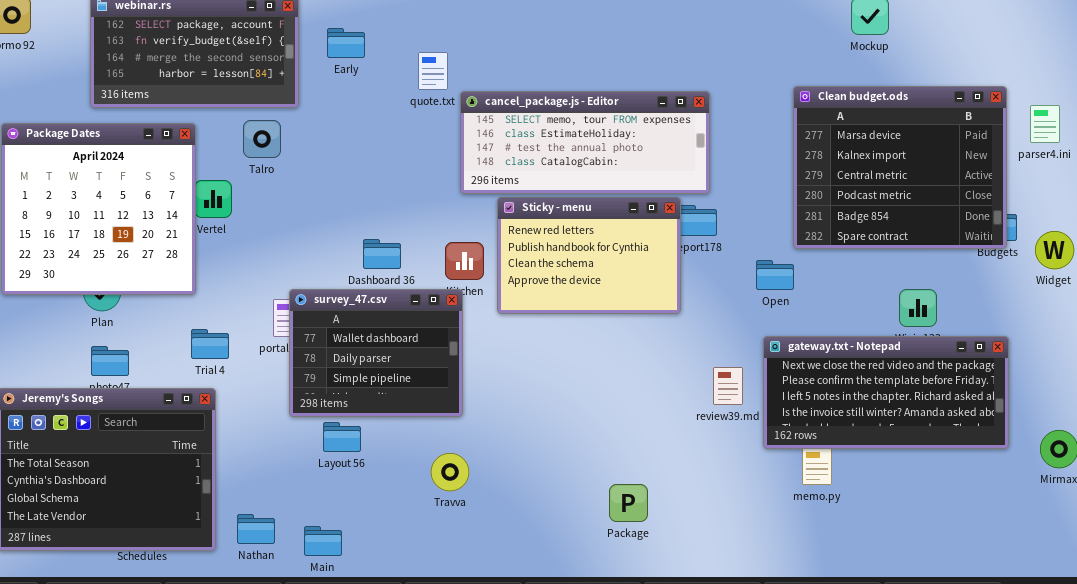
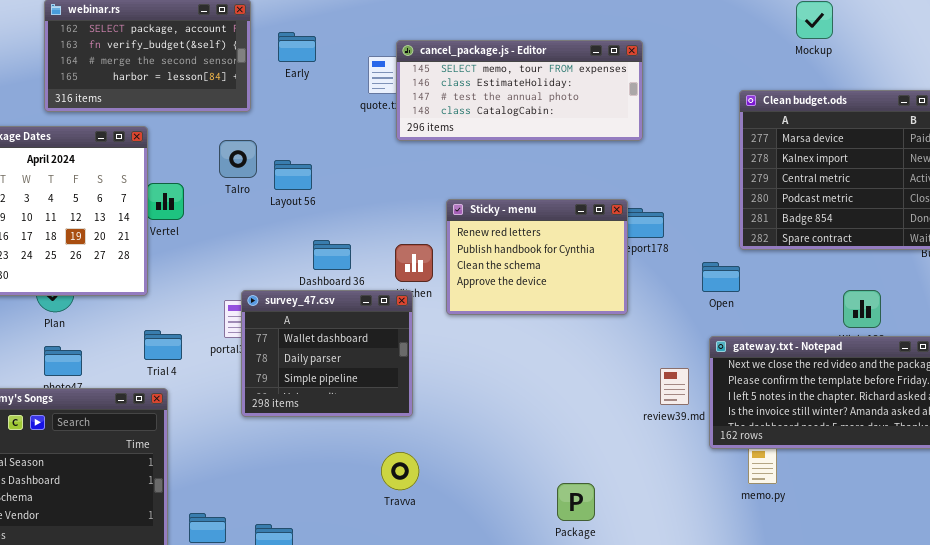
cancel_package.js - Editor: [460,91,710,194] -> [396,40,643,141], moved
Talro: [243,120,281,158] -> [219,140,257,178], moved
Layout 56: [323,422,361,452] -> [274,160,312,190], moved

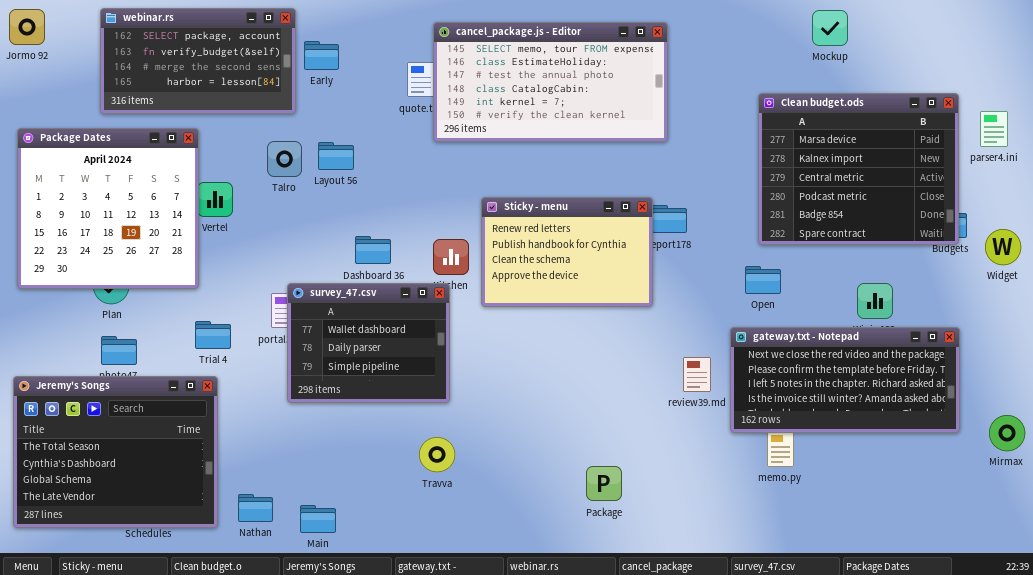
Early: [278,32,316,62] -> [304,41,339,70], moved
cancel_package.js - Editor: [396,40,643,141] -> [433,22,668,142], resized
Layout 56: [274,160,312,190] -> [318,142,354,170], moved
Open: [702,262,740,292] -> [745,266,781,294], moved

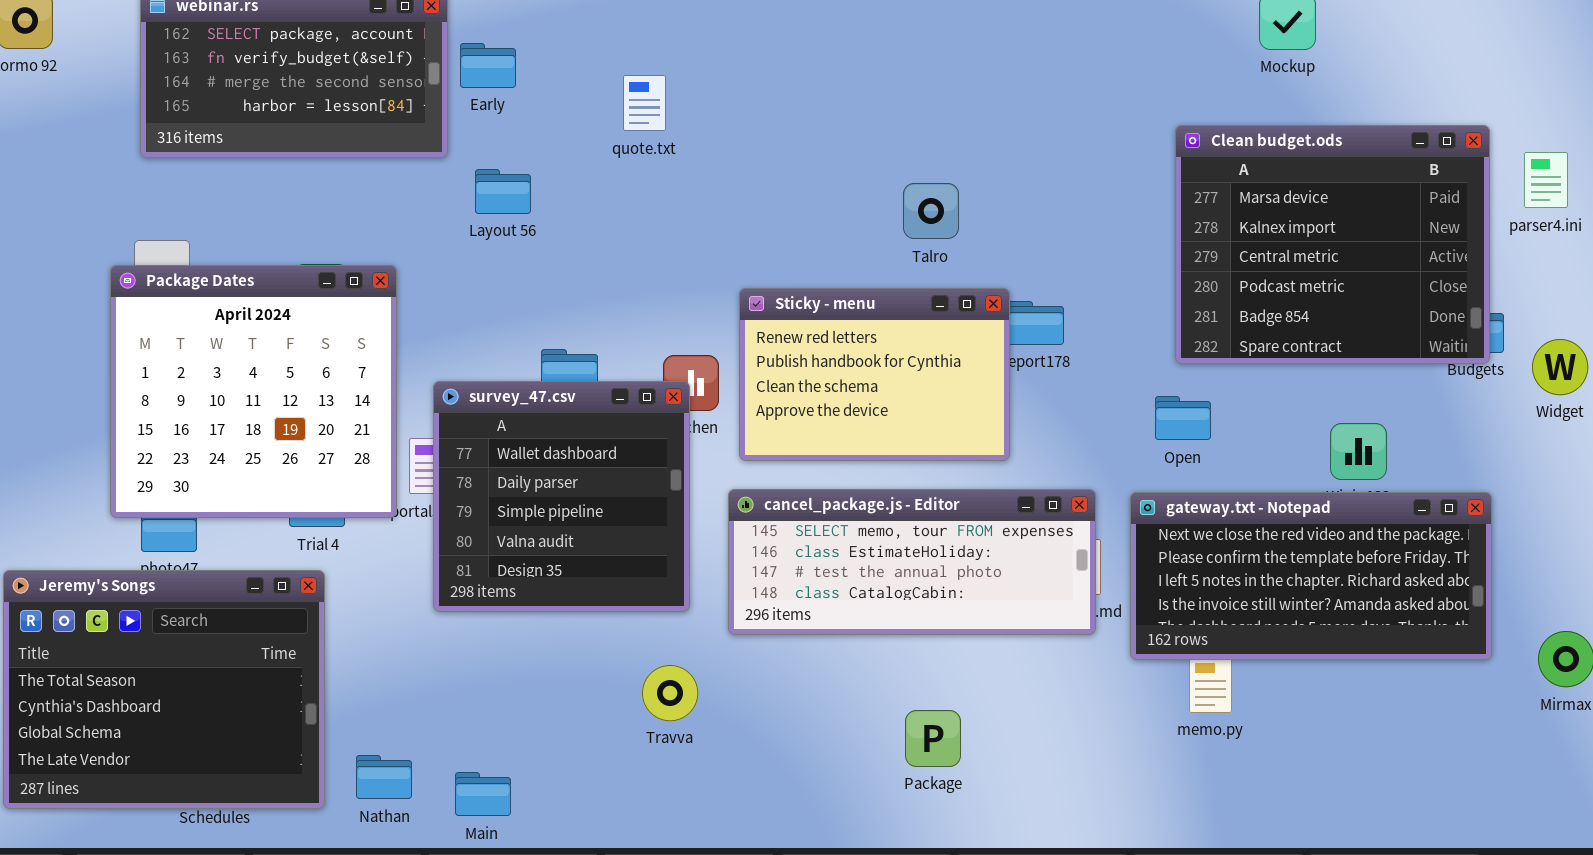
cancel_package.js - Editor: [433,22,668,142] -> [728,489,1096,635], moved, resized
Package Dates: [17,128,199,289] -> [110,265,397,518], moved
Talro: [267,141,302,177] -> [903,183,959,239], moved
Layout 56: [318,142,354,170] -> [475,169,531,214], moved
survey_47.csv: [287,283,450,403] -> [433,381,690,612], resized

